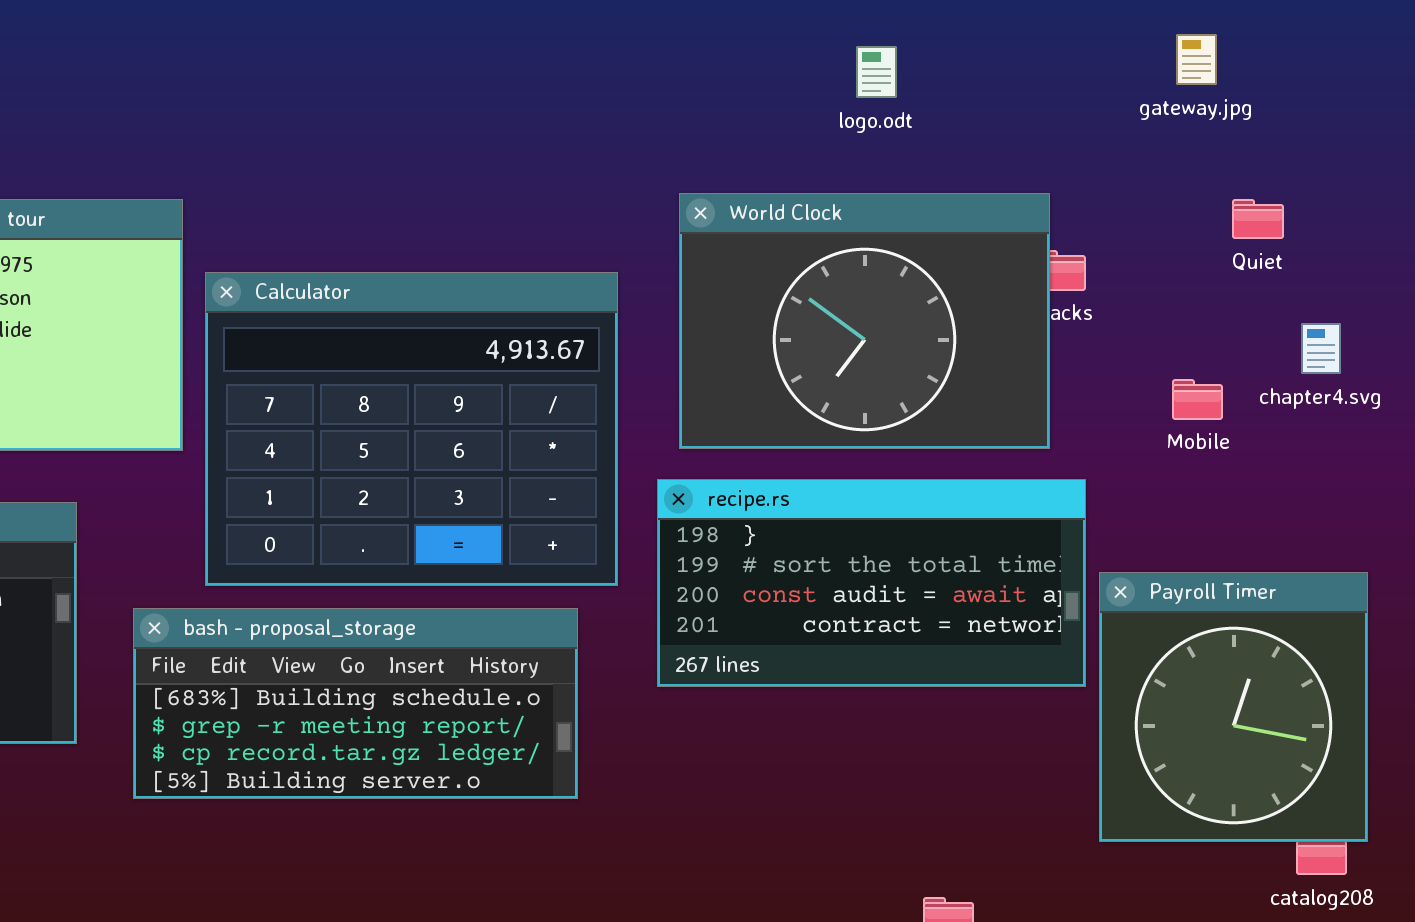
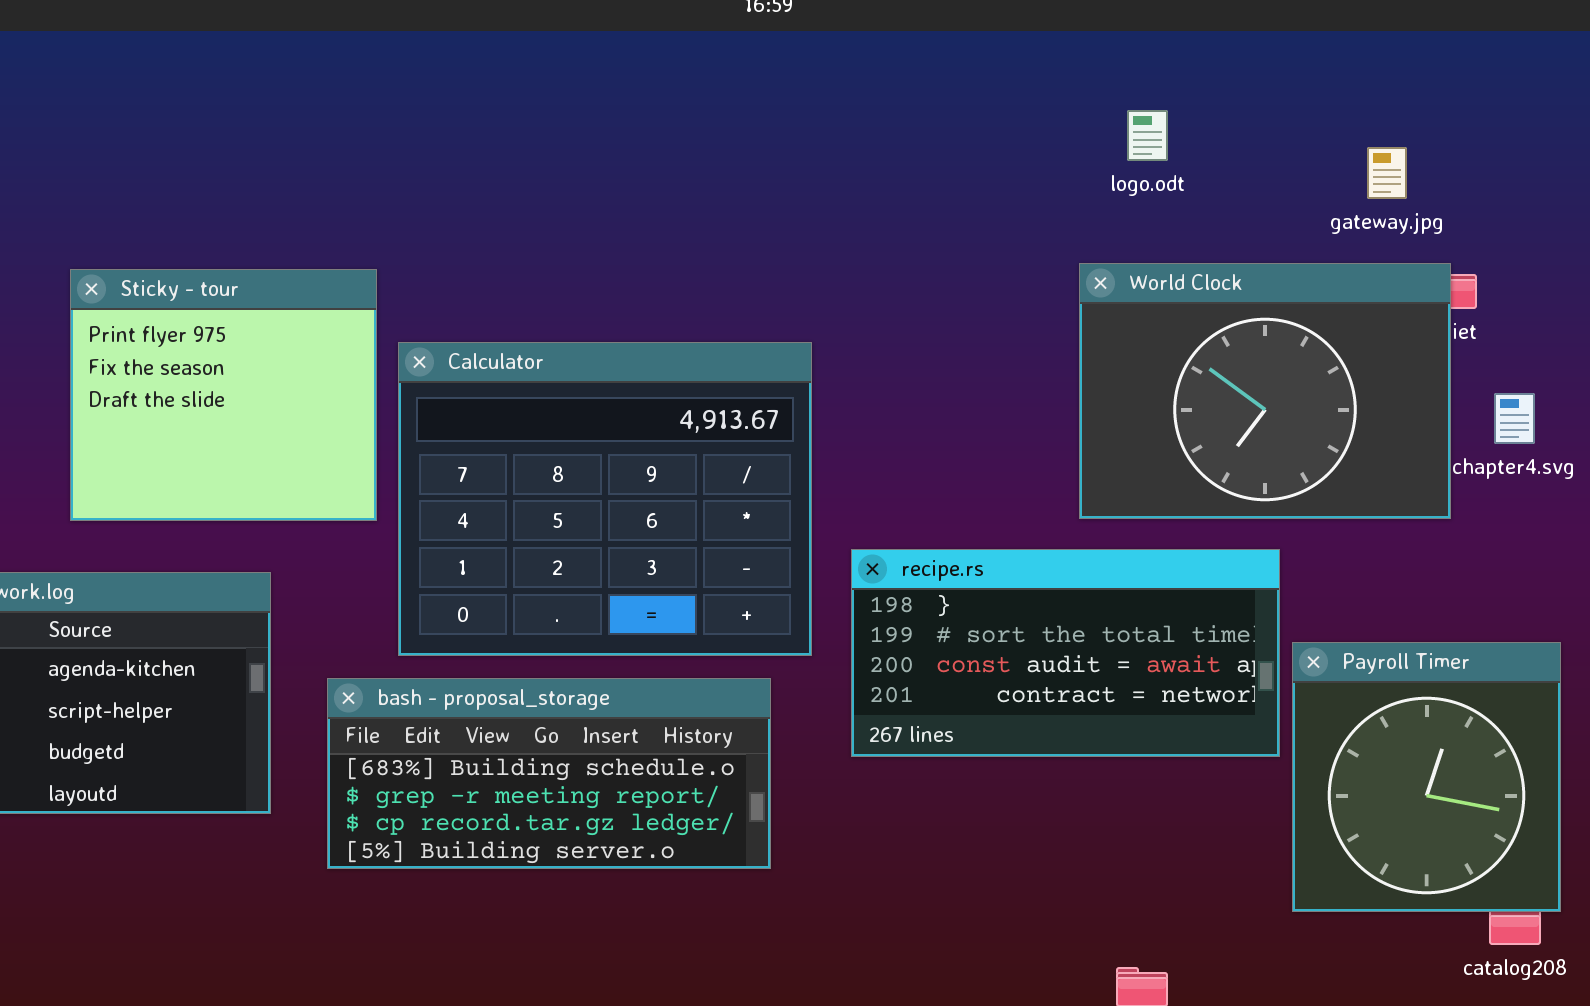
gateway.jpg: [1176,34,1217,85] -> [1367,147,1407,199], moved
logo.odt: [856,46,897,98] -> [1127,110,1168,161], moved
World Clock: [679,193,1050,449] -> [1079,263,1451,519], moved

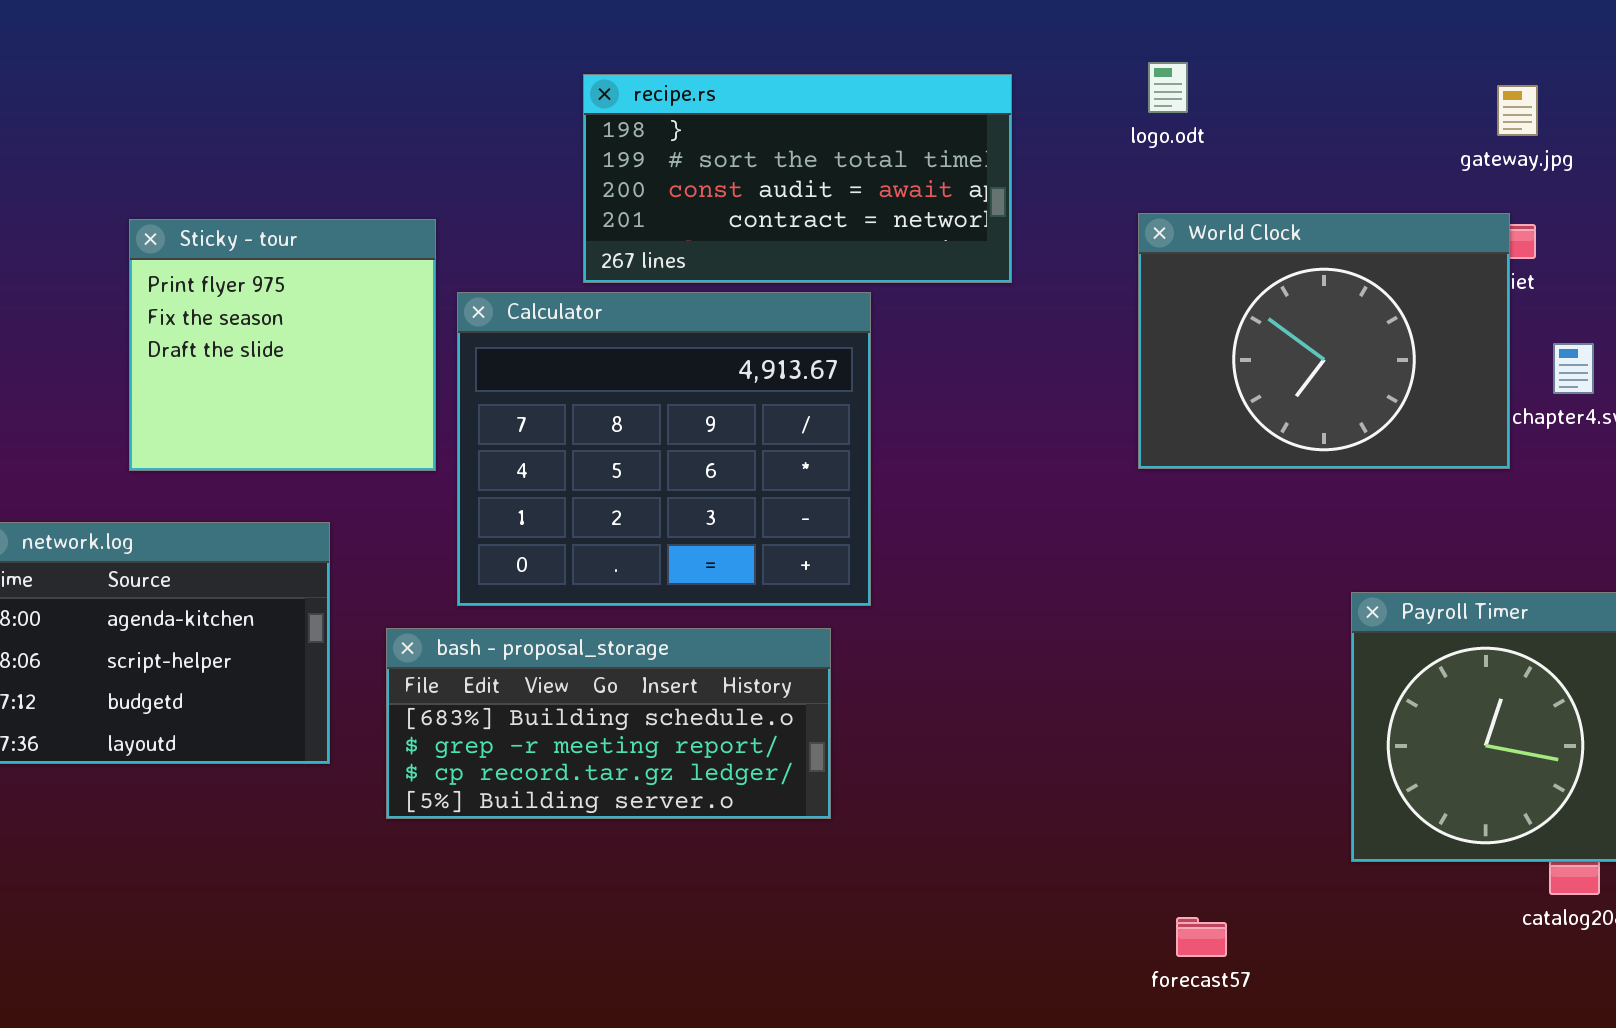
logo.odt: [1127,110,1168,161] -> [1148,62,1188,113], moved
gateway.jpg: [1367,147,1407,199] -> [1497,85,1538,136], moved
recipe.rs: [851,549,1280,757] -> [583,74,1012,283], moved

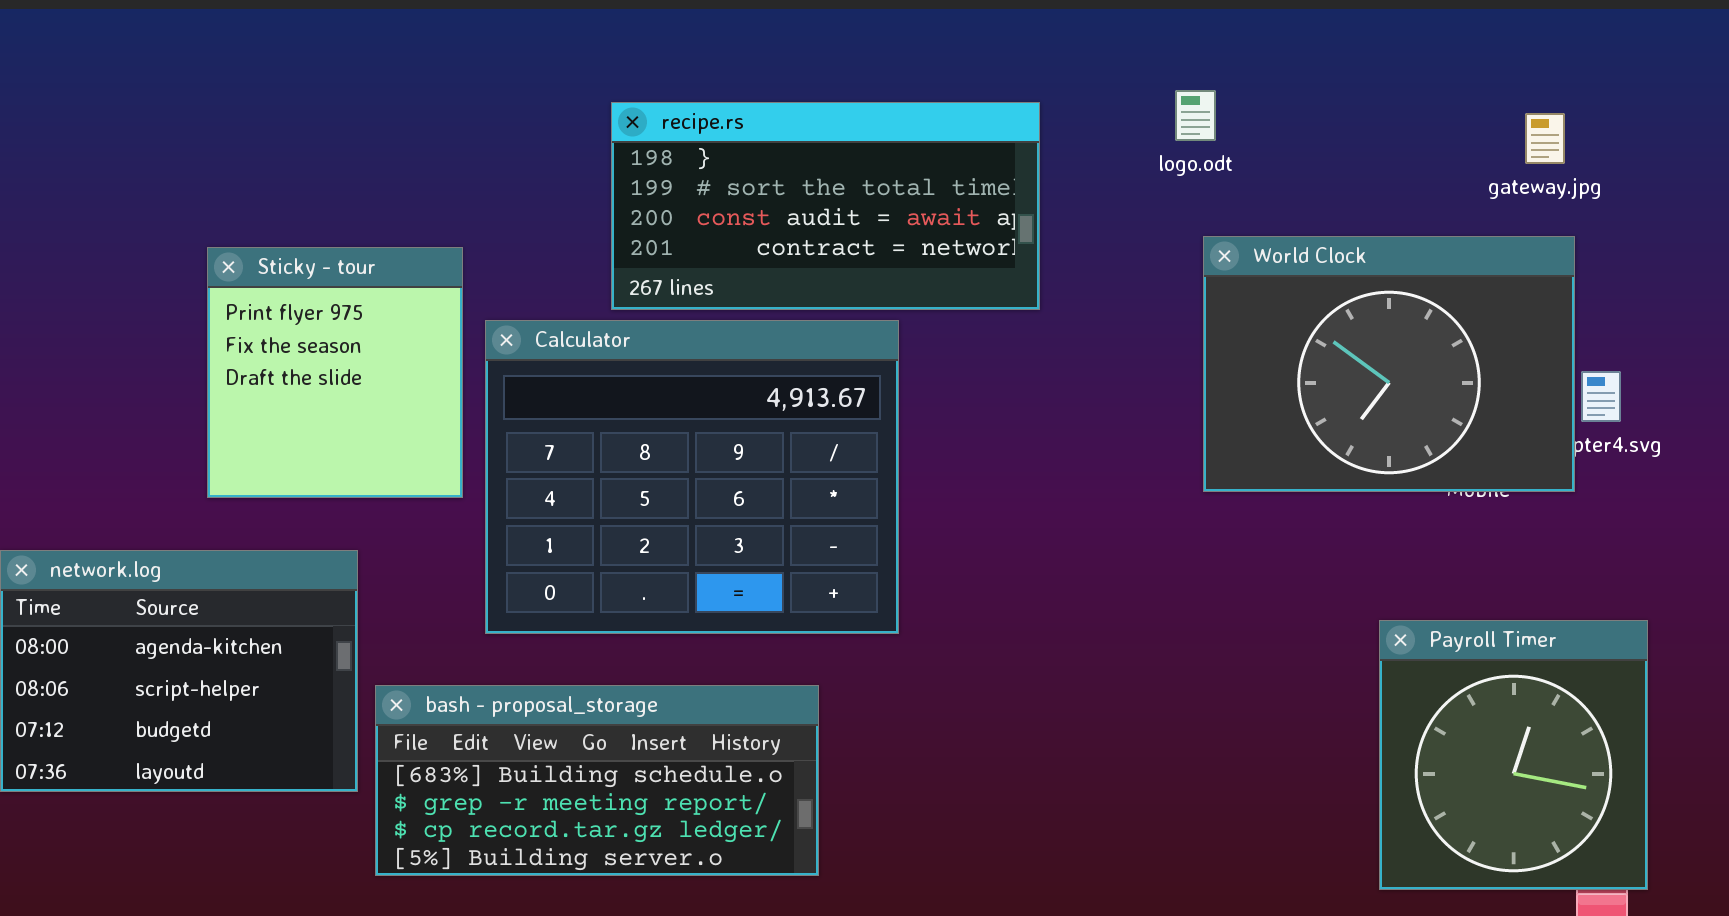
World Clock: [1138,213,1510,469] -> [1203,236,1575,492], moved
Sticky - tour: [129,219,436,471] -> [207,247,463,498], resized
bash - proposal_storage: [386,628,831,819] -> [375,685,819,876], moved

